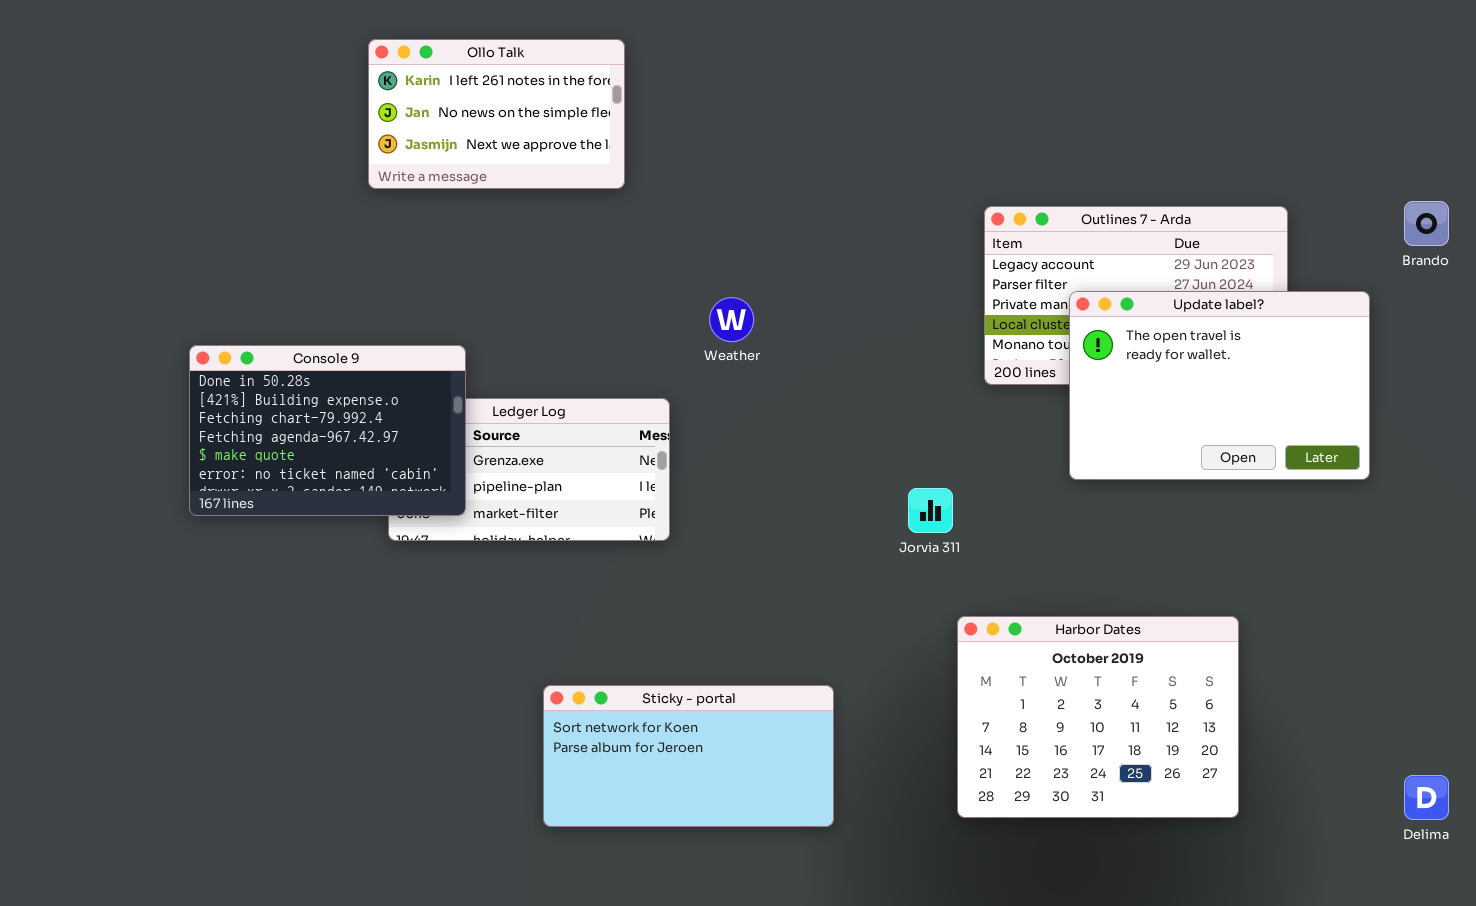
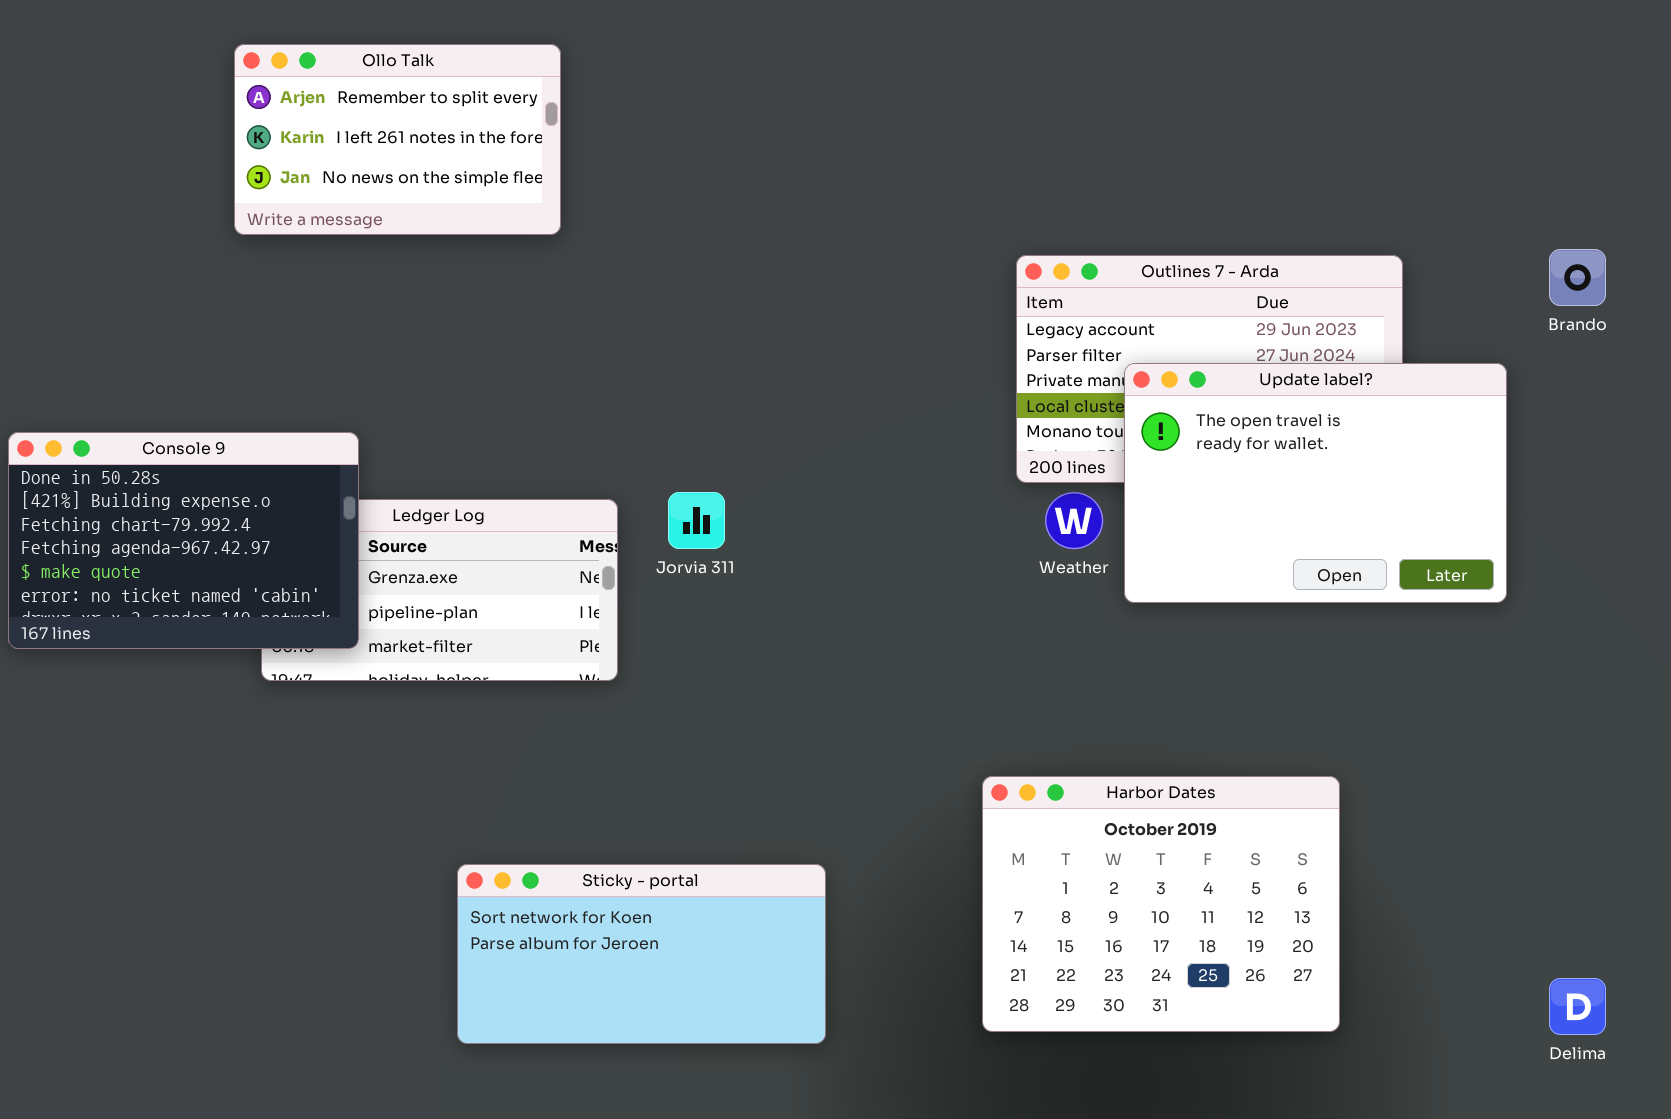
Ollo Talk: [368,39,625,189] -> [234,44,561,235], scrolled up 1 row
Weather: [709,297,754,342] -> [1045,492,1103,549], moved
Jorvia 311: [908,488,953,533] -> [668,492,725,549], moved

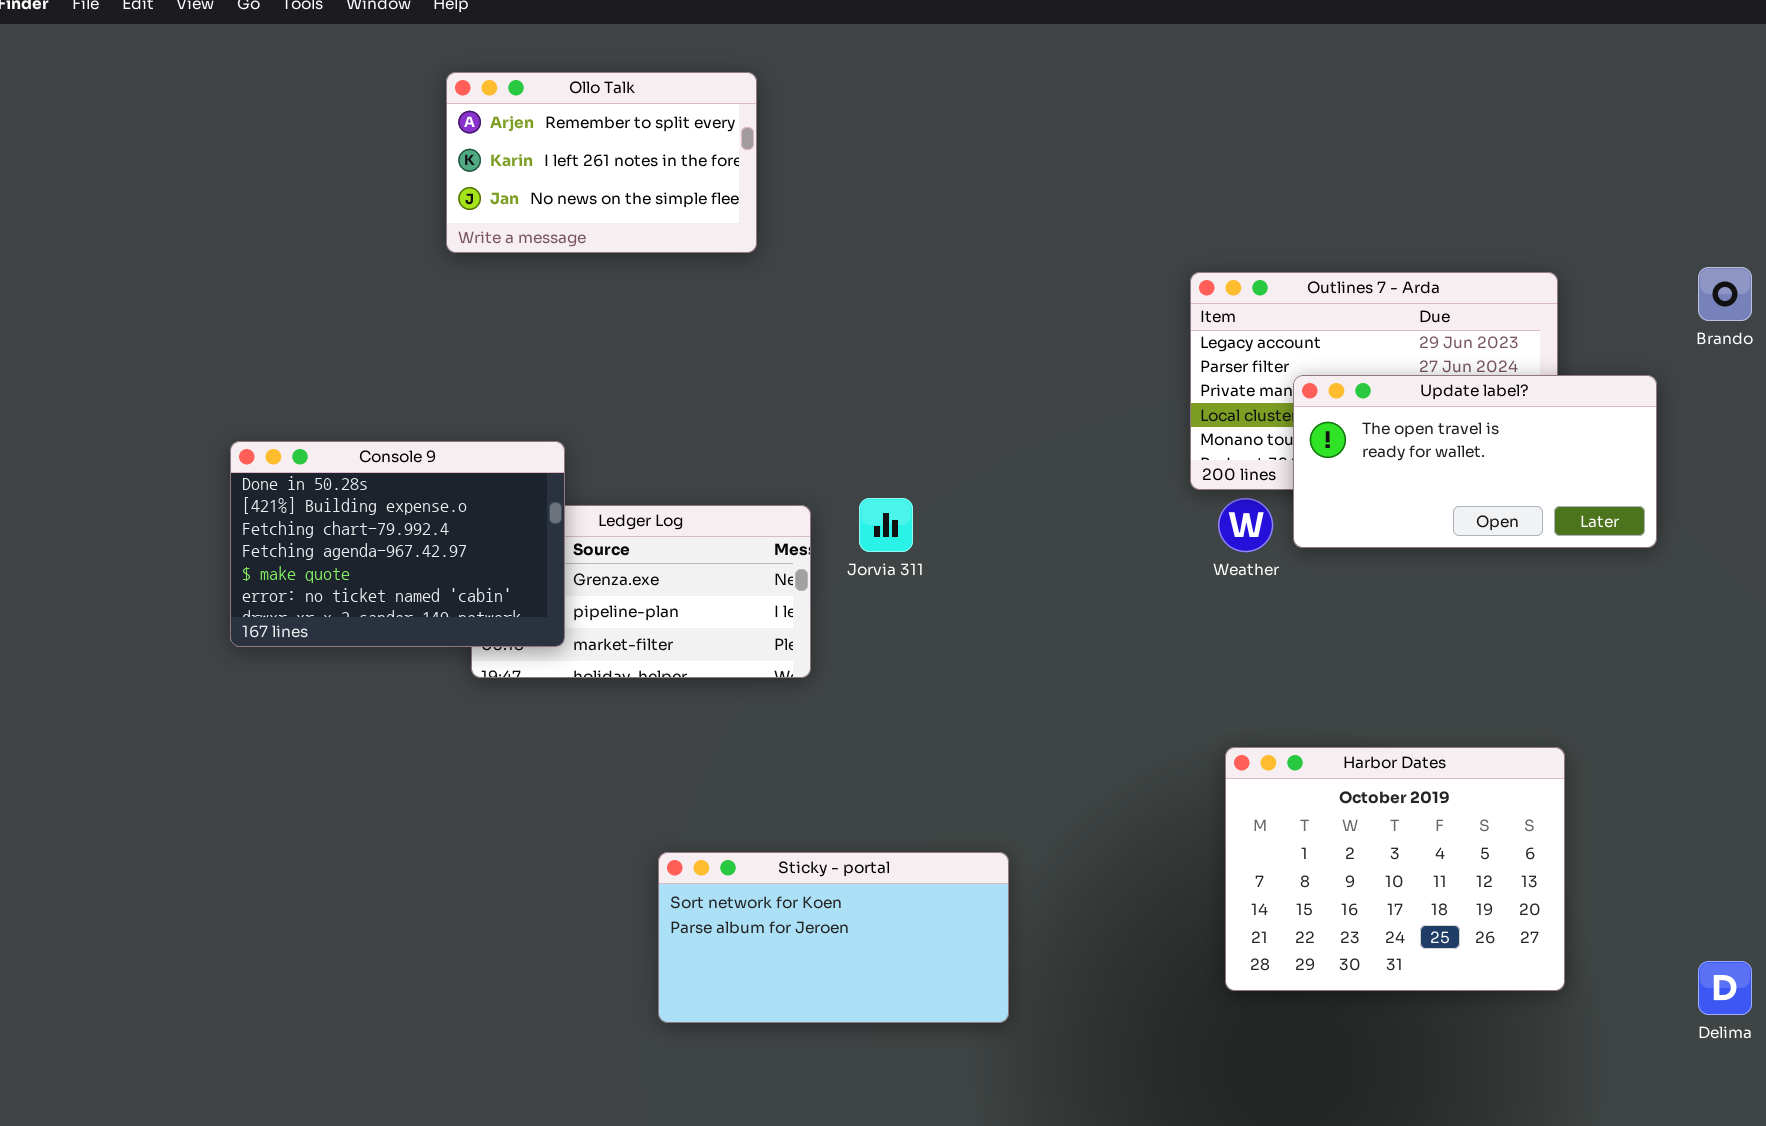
Update label?: [1124,363,1507,603] -> [1293,375,1657,548], resized
Harbor Dates: [982,776,1340,1032] -> [1225,747,1565,991], moved

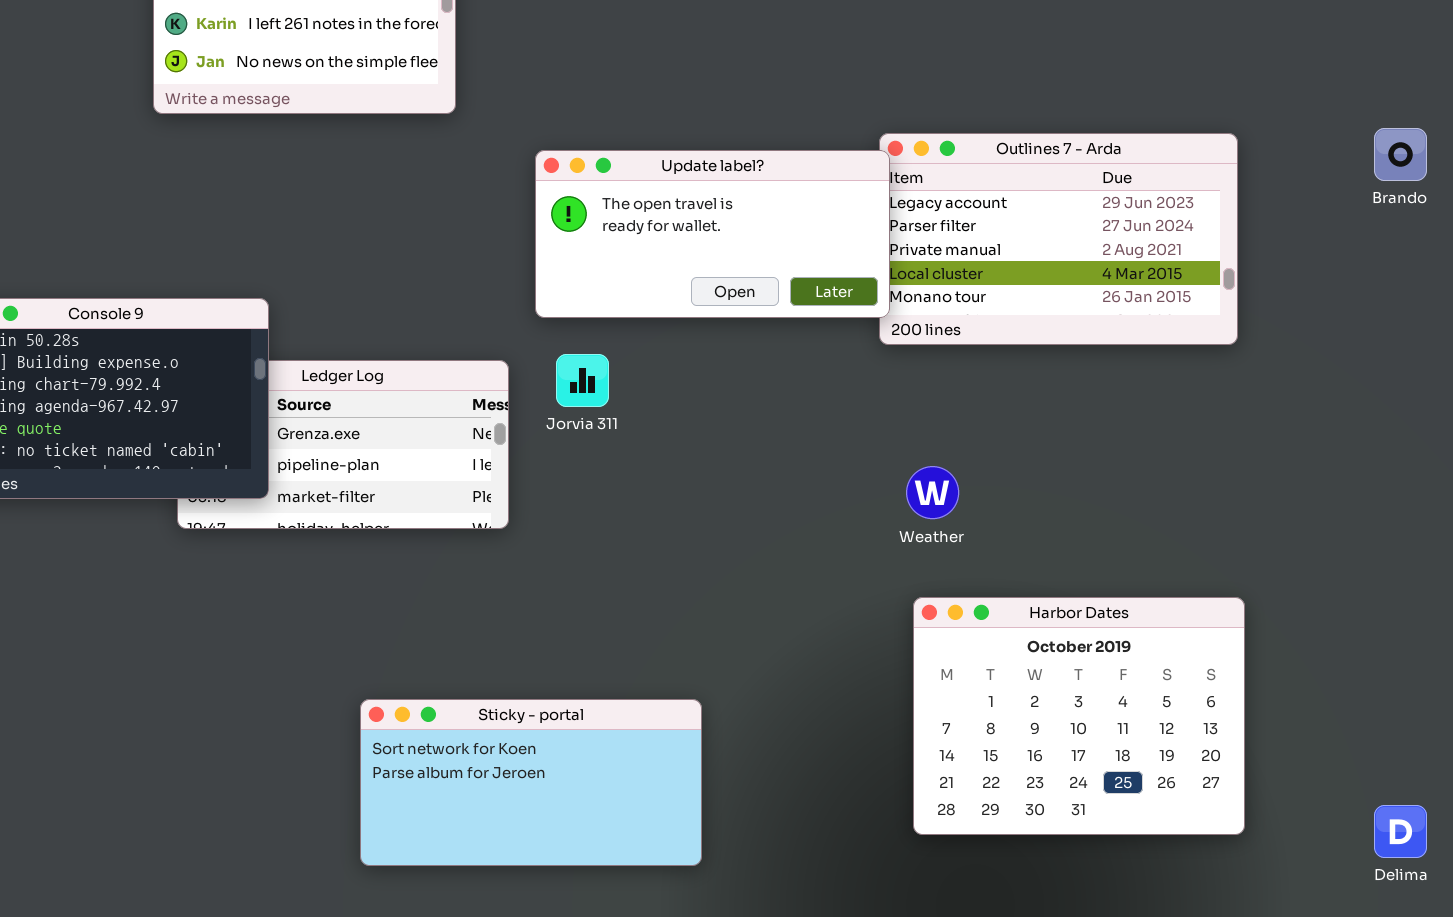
Update label?: [1293,375,1657,548] -> [535,150,890,318], moved
Weather: [1218,498,1273,552] -> [906,466,959,519], moved

